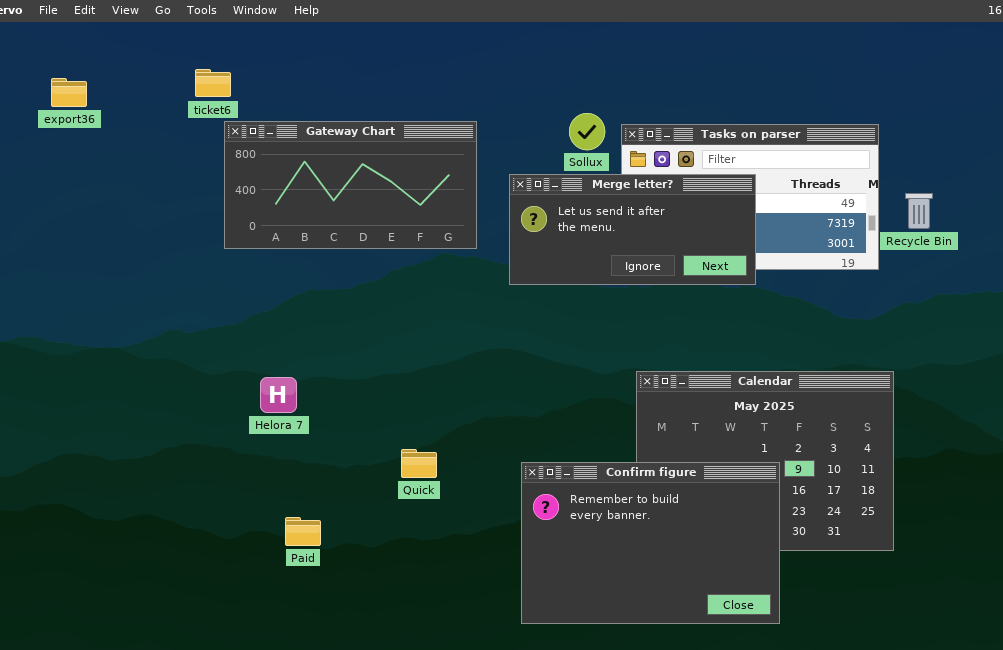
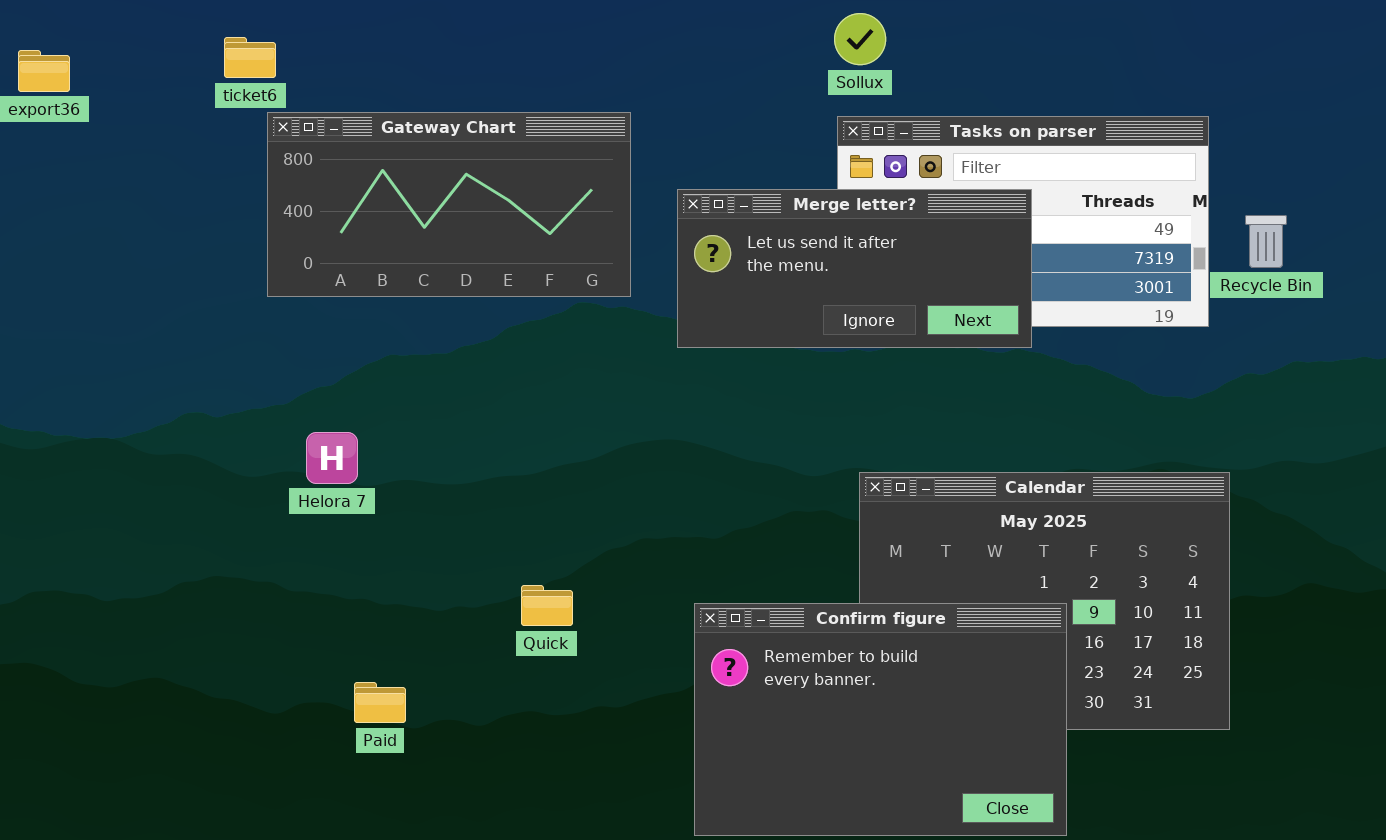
Sollux: [569,113,605,150] -> [834,13,886,65], moved
Helora 7: [260,377,297,413] -> [306,432,358,484], moved

